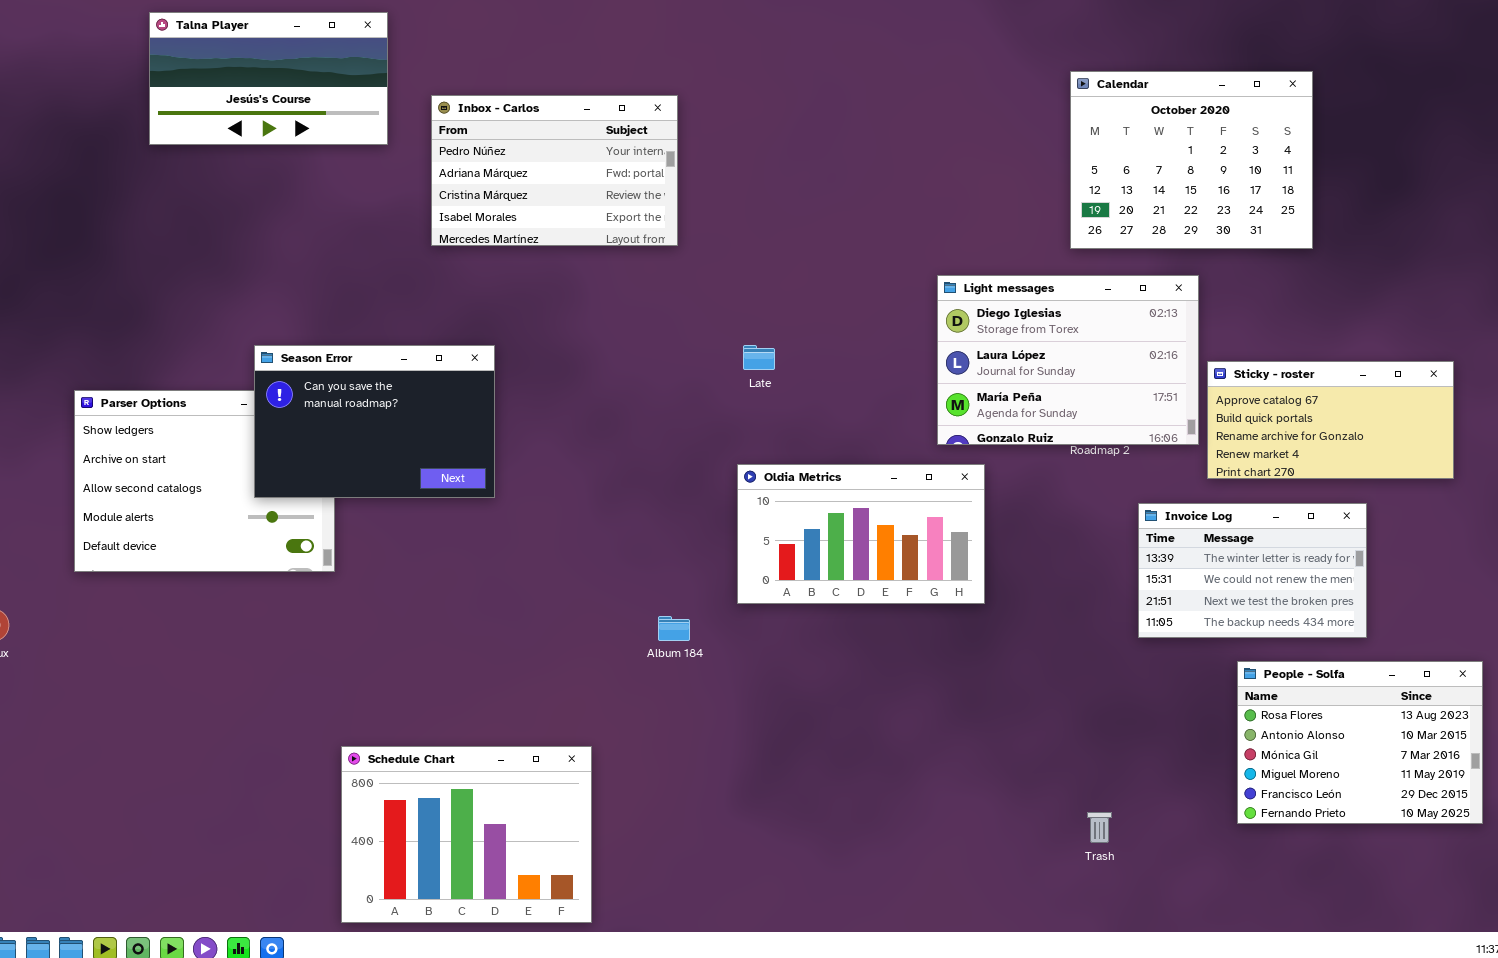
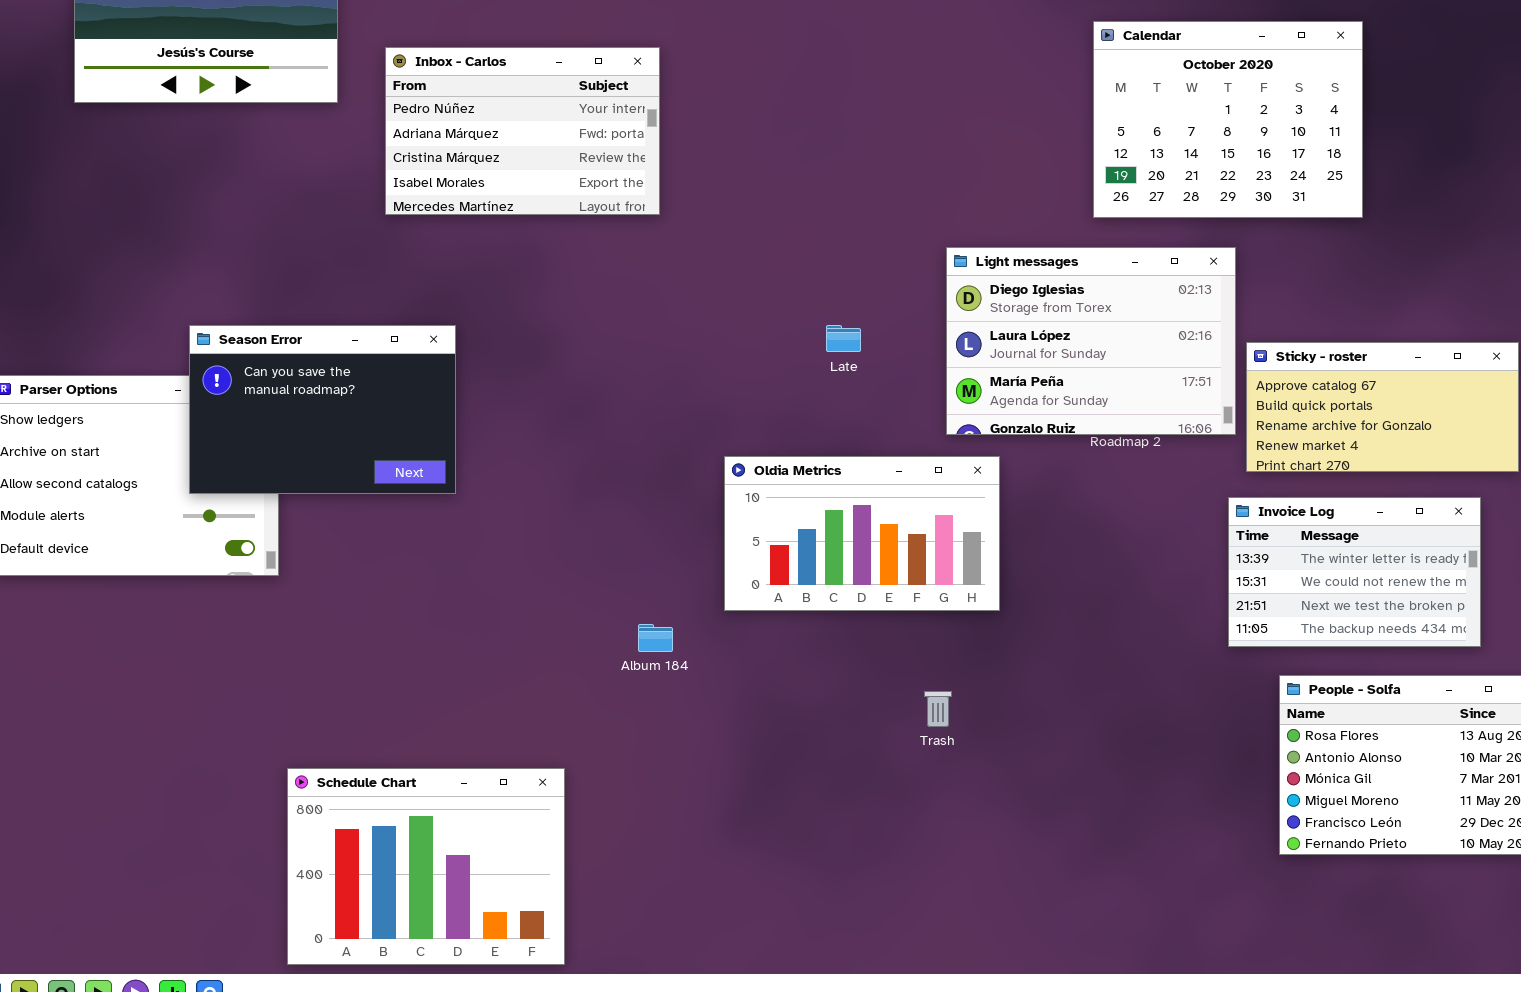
Late: [743,345,775,370] -> [826,325,861,352], moved
Invoice Log: [1138,503,1367,638] -> [1228,497,1481,647], moved
Trash: [1087,812,1112,843] -> [924,691,952,727], moved

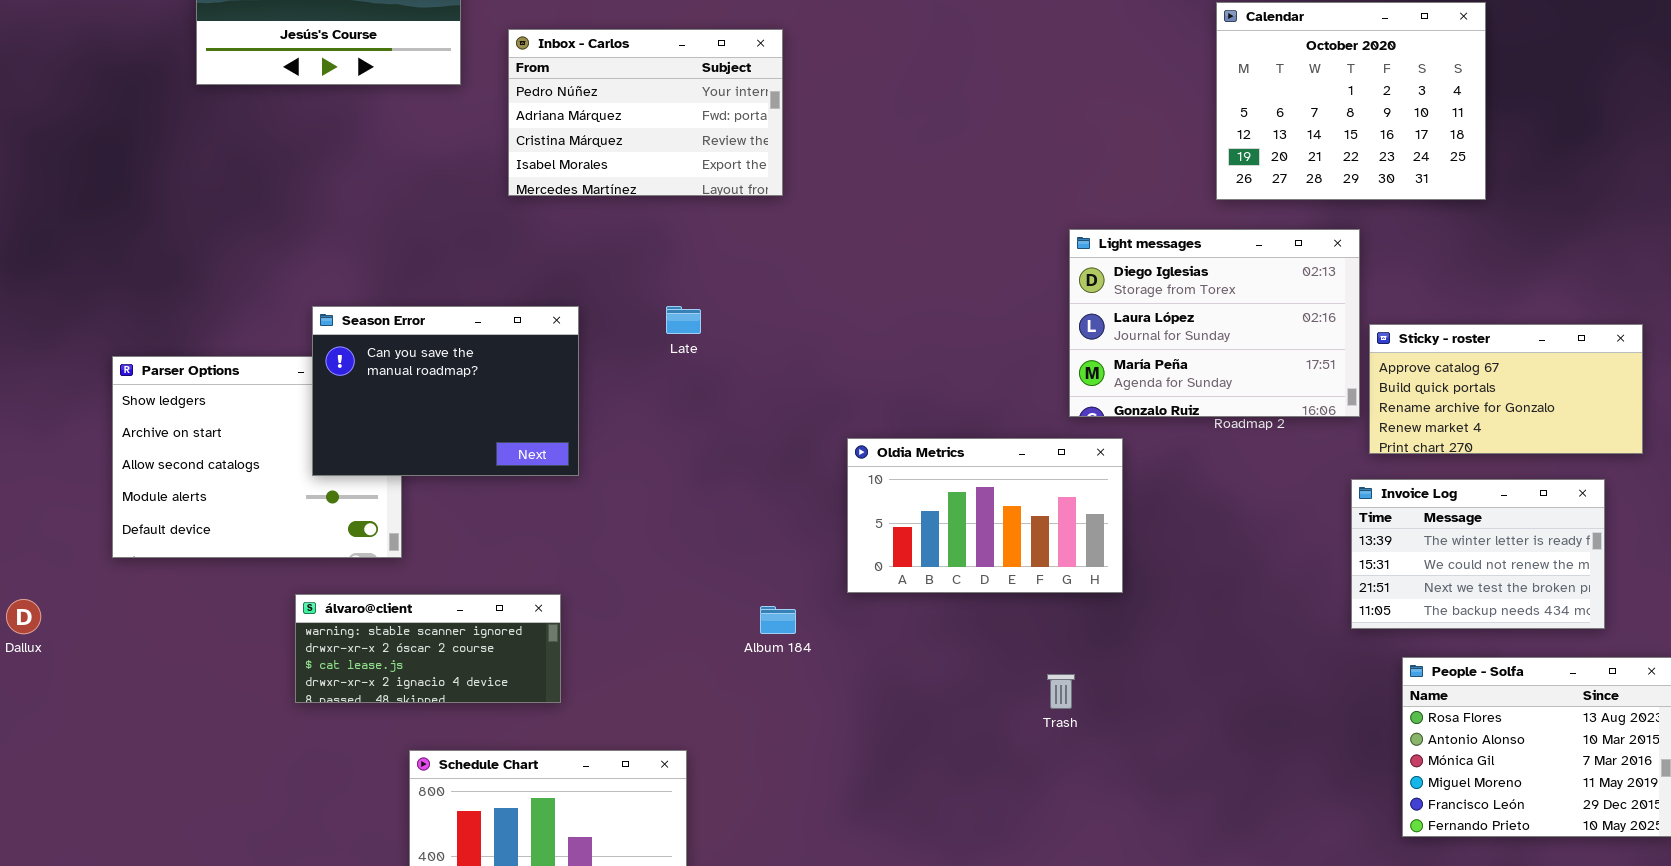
Late: [826,325,861,352] -> [666,306,701,334], moved
álvaro@client: none -> [295,594,561,703], opened

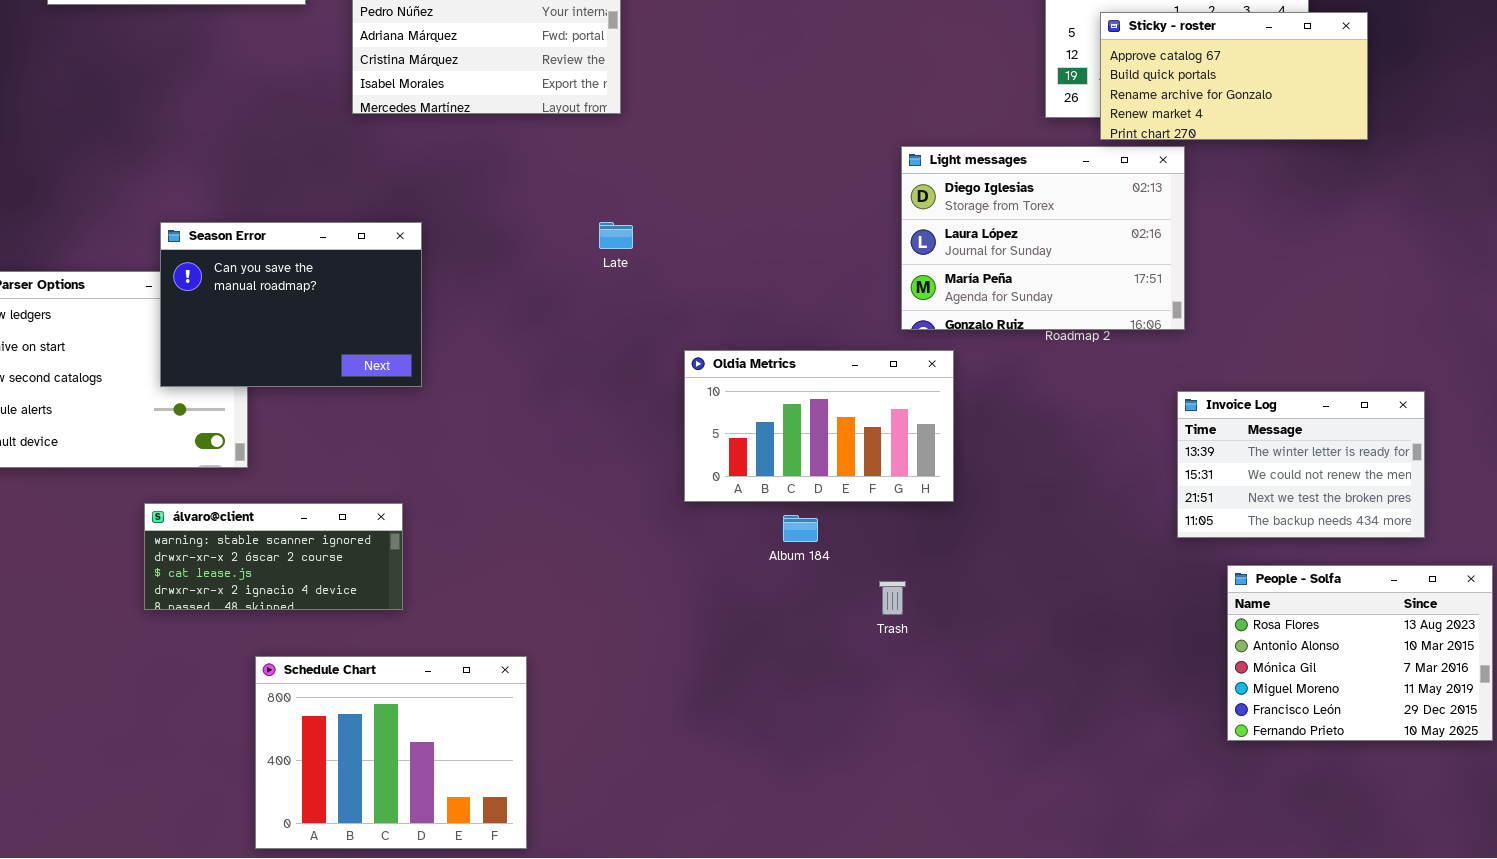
Late: [666,306,701,334] -> [599,222,633,249], moved
Sticky - roster: [1369,324,1643,454] -> [1100,12,1368,140], moved
Album 184: [760,606,796,634] -> [783,515,818,542], moved

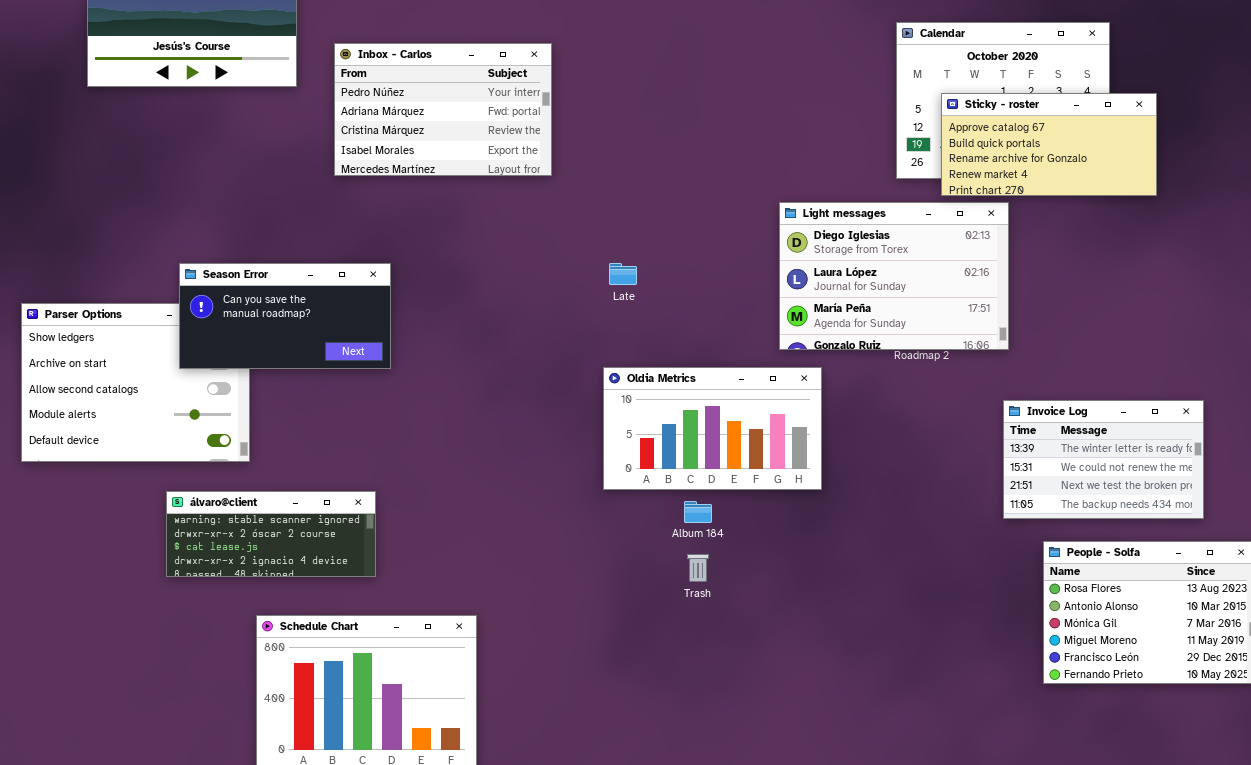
Season Error: [160,222,422,387] -> [179,263,391,369], resized
Late: [599,222,633,249] -> [609,263,637,285], moved
Trash: [879,581,906,615] -> [687,554,709,582], moved

